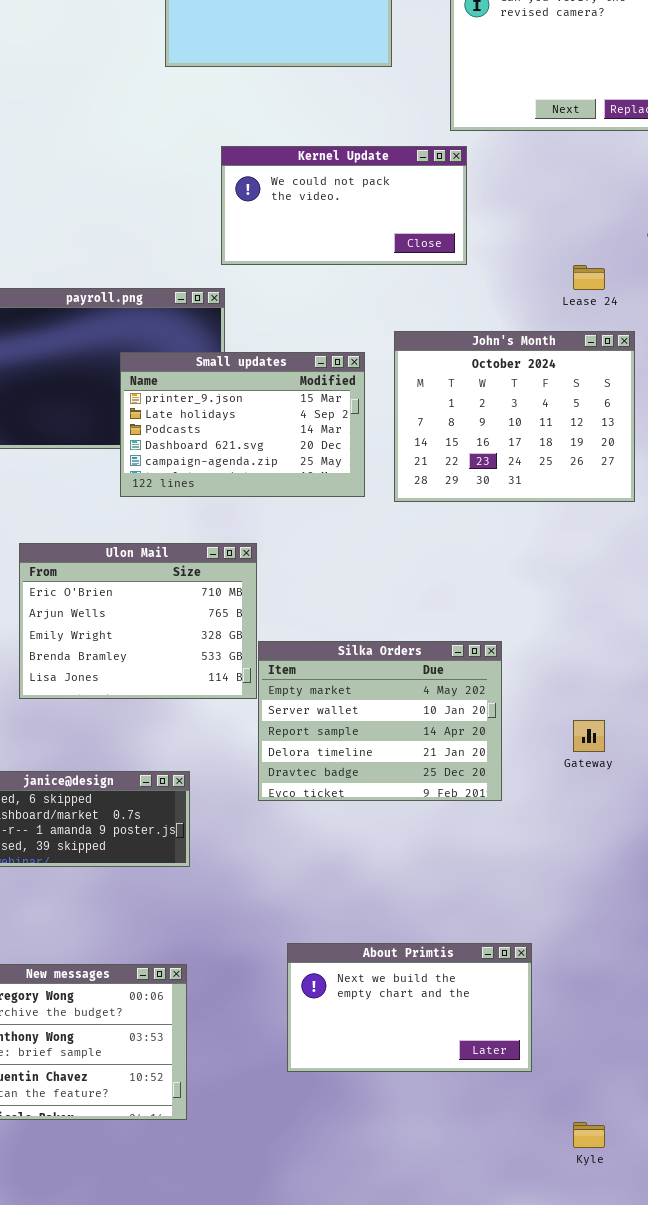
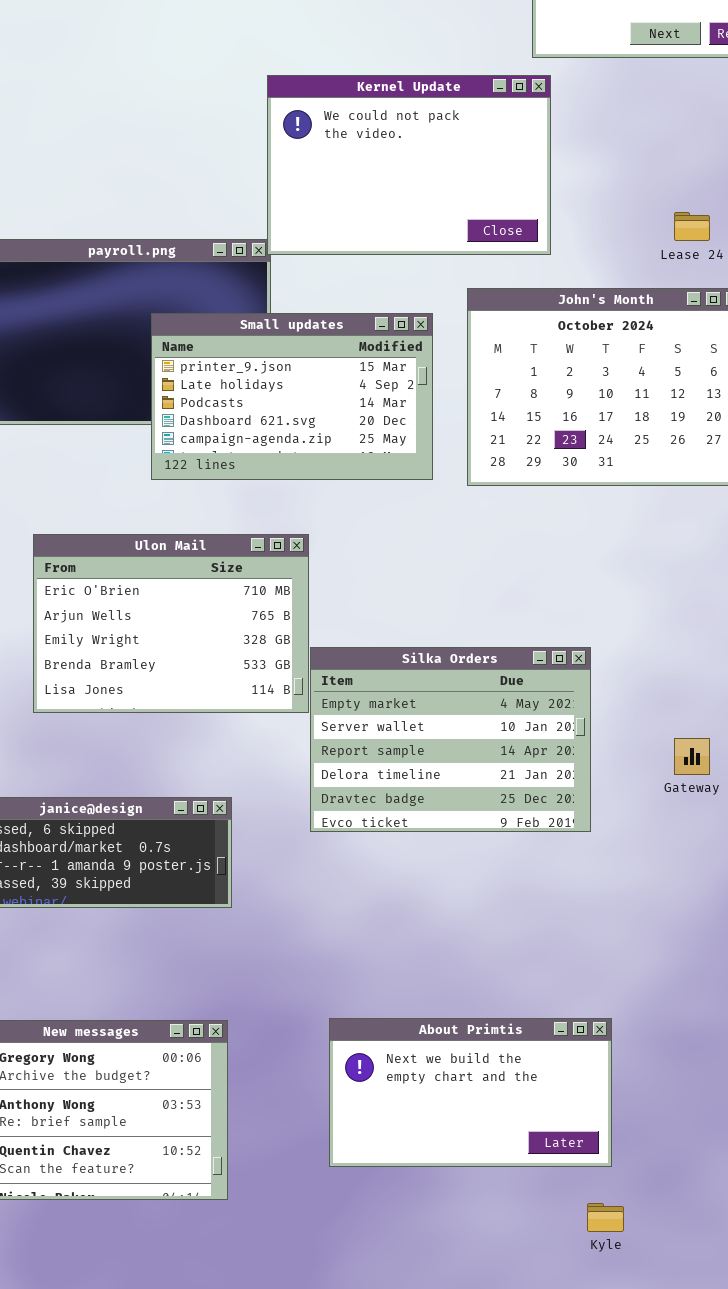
Kernel Update: [221,146,467,265] -> [267,75,551,255], resized
About Primtis: [287,943,532,1072] -> [329,1018,612,1167], moved
Kyle: [573,1122,605,1148] -> [587,1203,624,1232], moved

